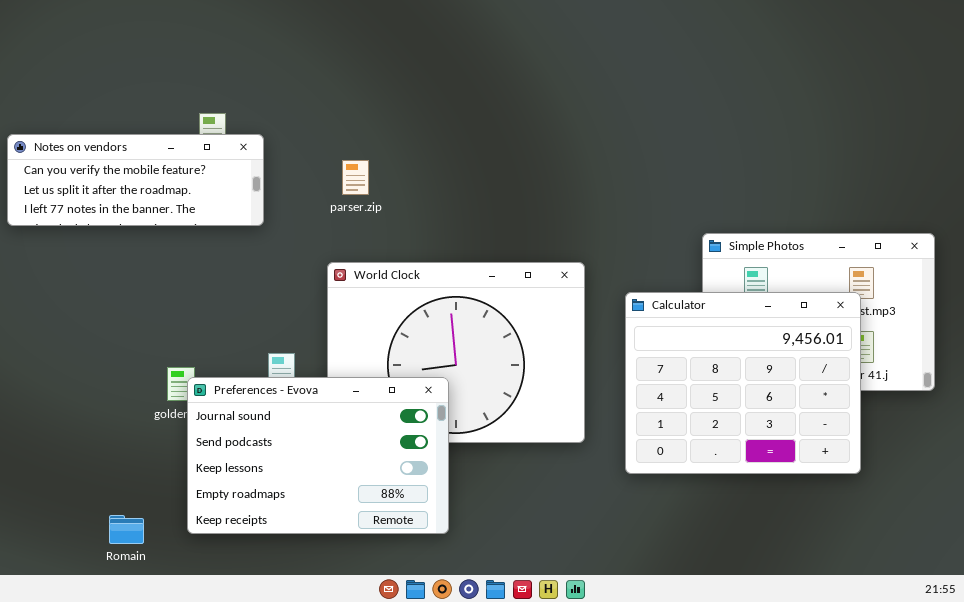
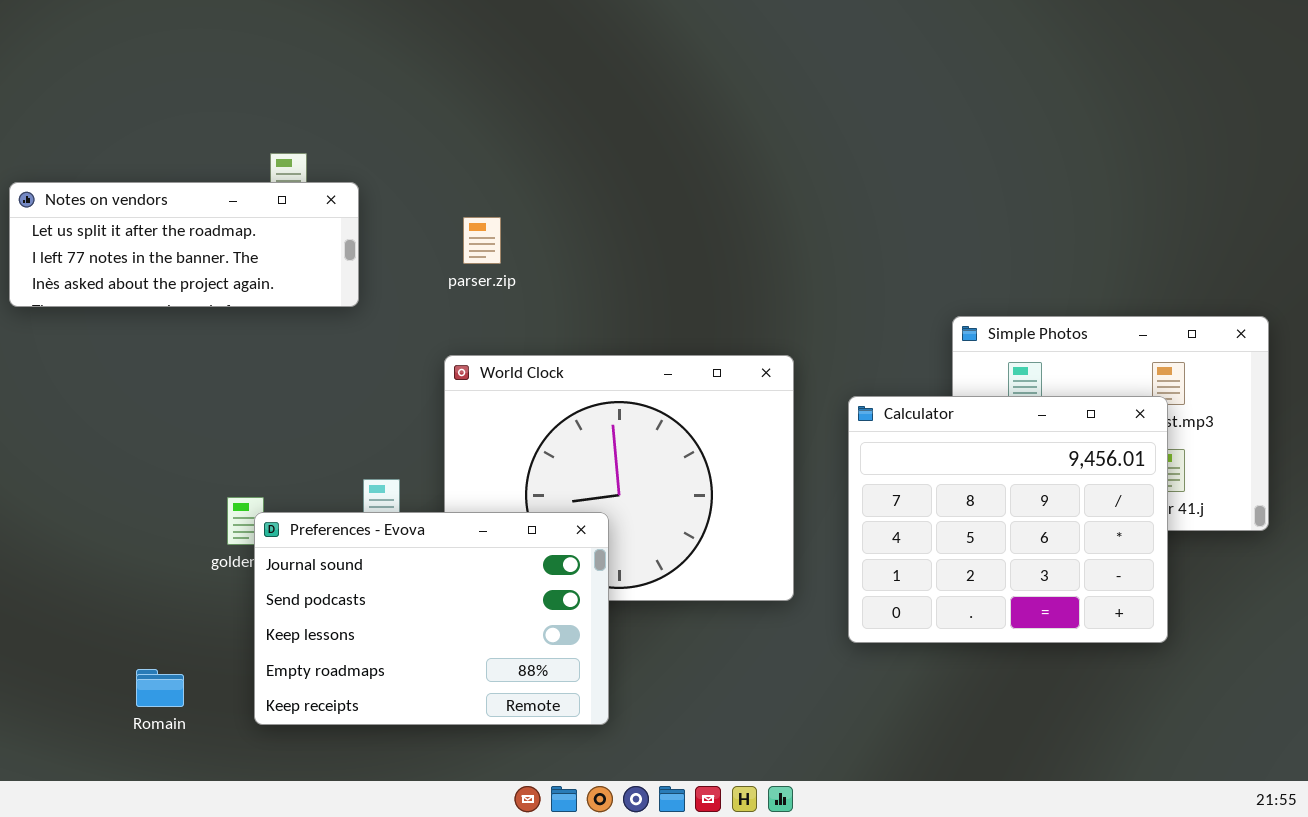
Notes on vendors: [7,134,264,226] -> [9,182,359,307], scrolled down 1 row
Romain: [109,515,144,544] -> [136,669,184,707], moved

